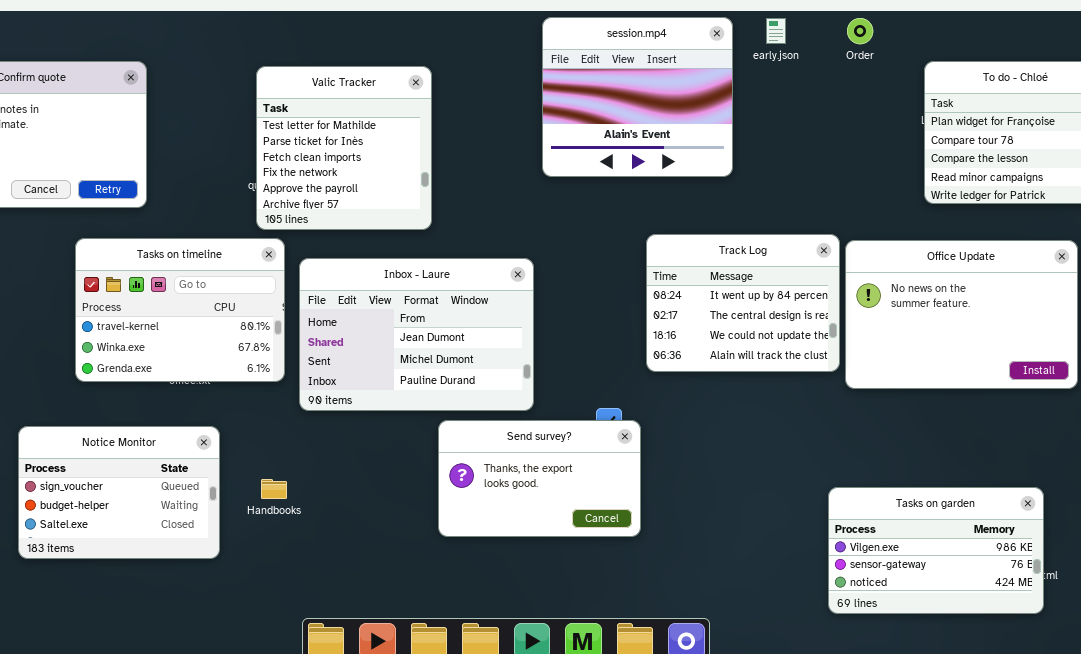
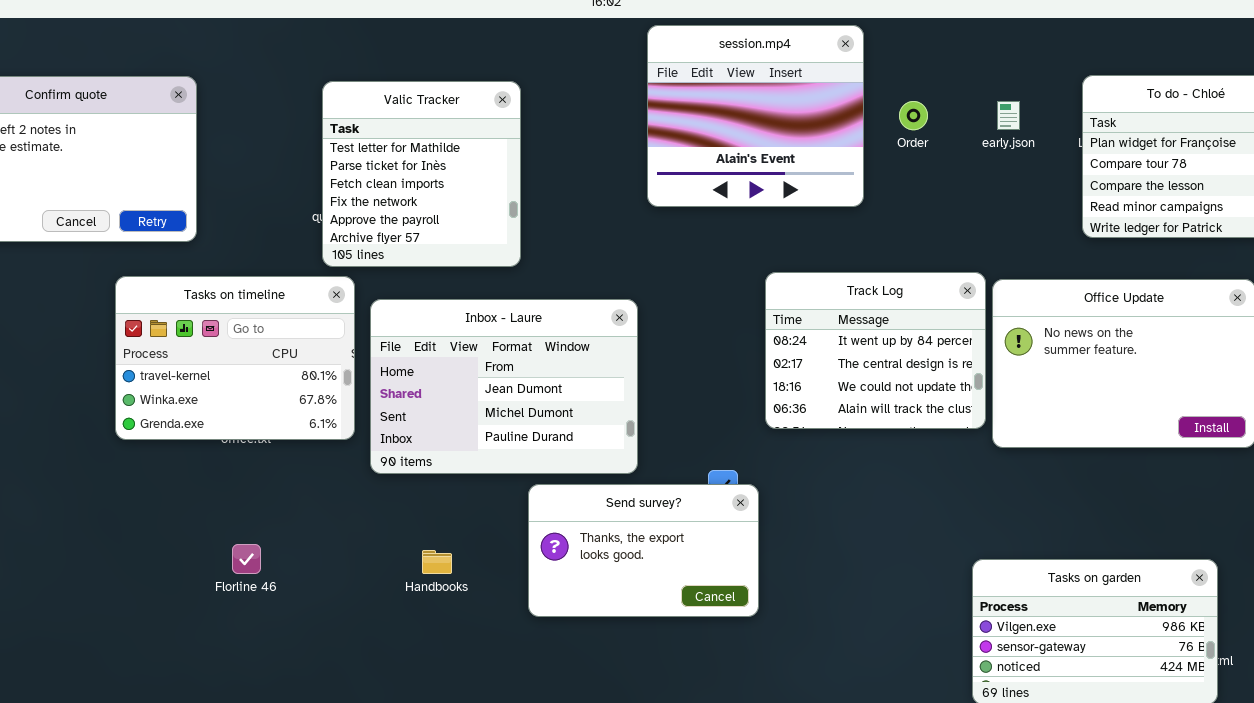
early.json: [766,18,786,44] -> [997,101,1020,130], moved
Order: [847,18,873,44] -> [899,101,928,130], moved
Notice Monitor: [18,426,220,559] -> none, closed
Handbooks: [261,479,287,499] -> [422,550,452,574], moved

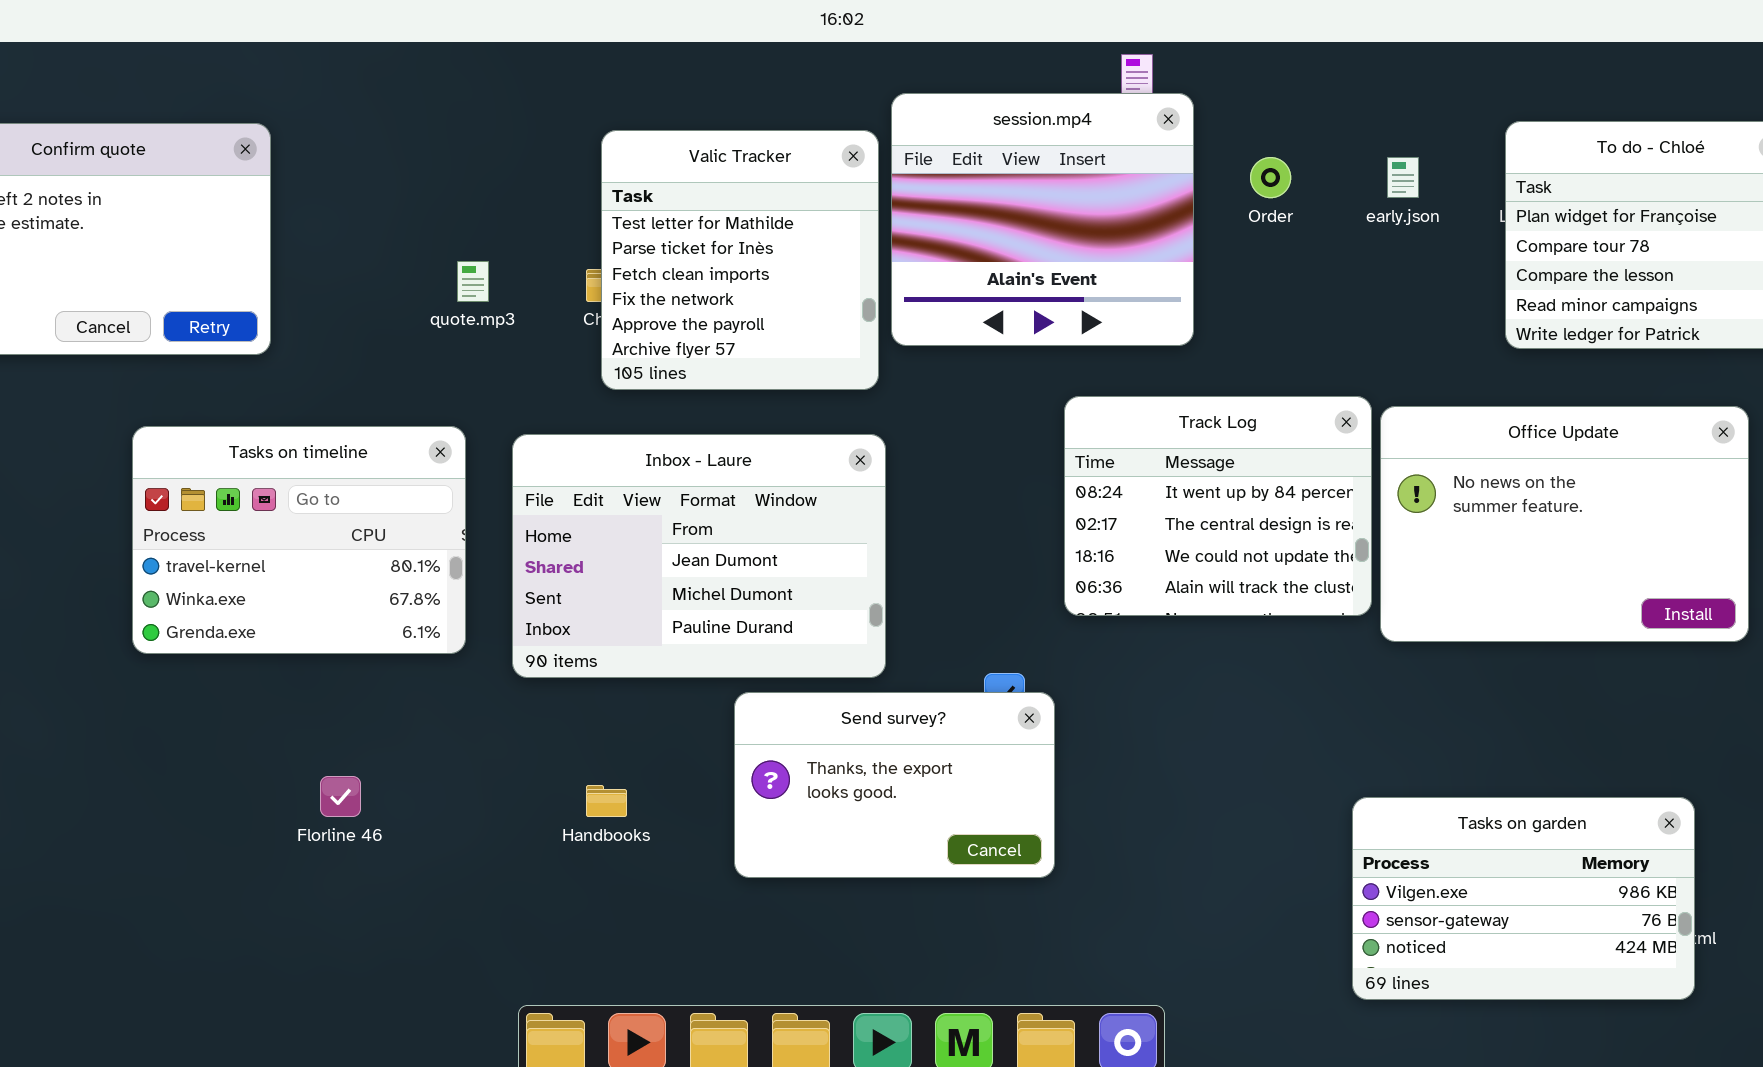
session.mp4: [647,25,864,207] -> [891,93,1194,346], moved
Valic Tracker: [322,81,521,267] -> [601,130,879,390], moved
Tasks on timeline: [115,276,355,440] -> [132,426,466,654], moved

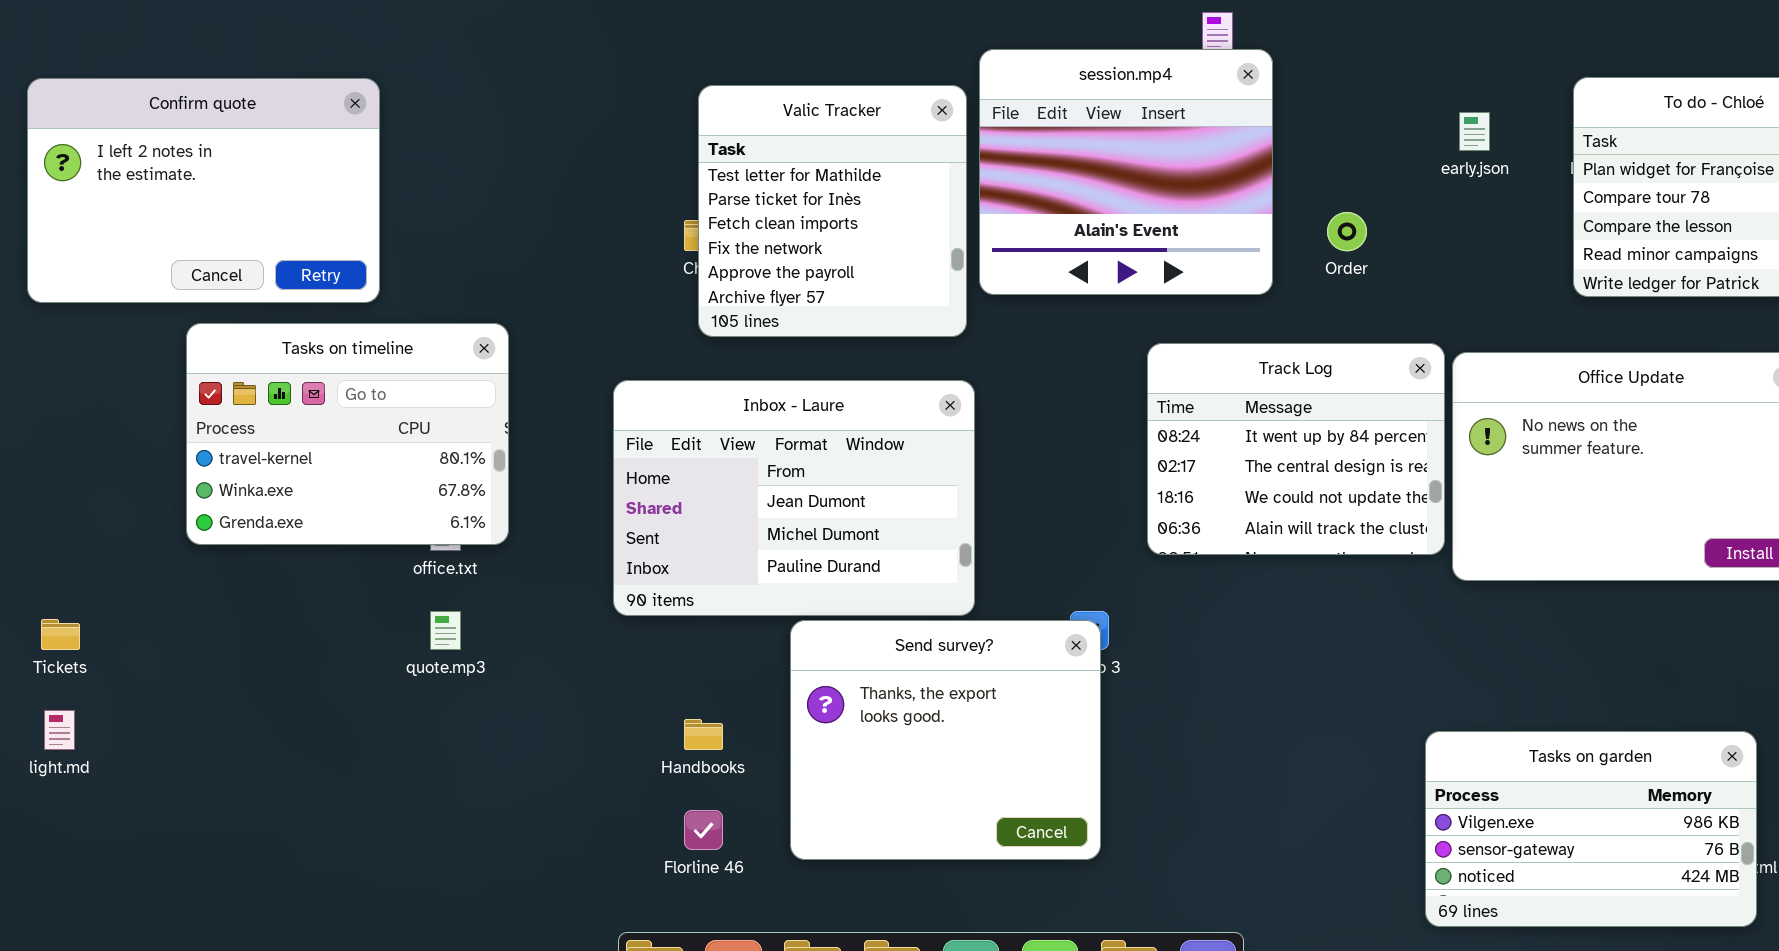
Order: [1250,157,1291,198] -> [1327,212,1367,251], moved
quote.mp3: [457,261,489,302] -> [430,611,461,650], moved
Tasks on timeline: [132,426,466,654] -> [186,323,509,545], moved
Send survey?: [734,692,1055,878] -> [790,620,1101,860], moved, resized
Florline 46: [320,776,361,817] -> [684,810,723,850], moved

